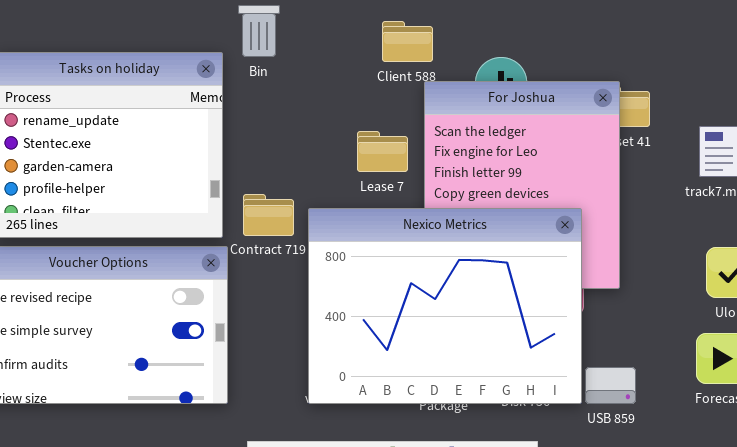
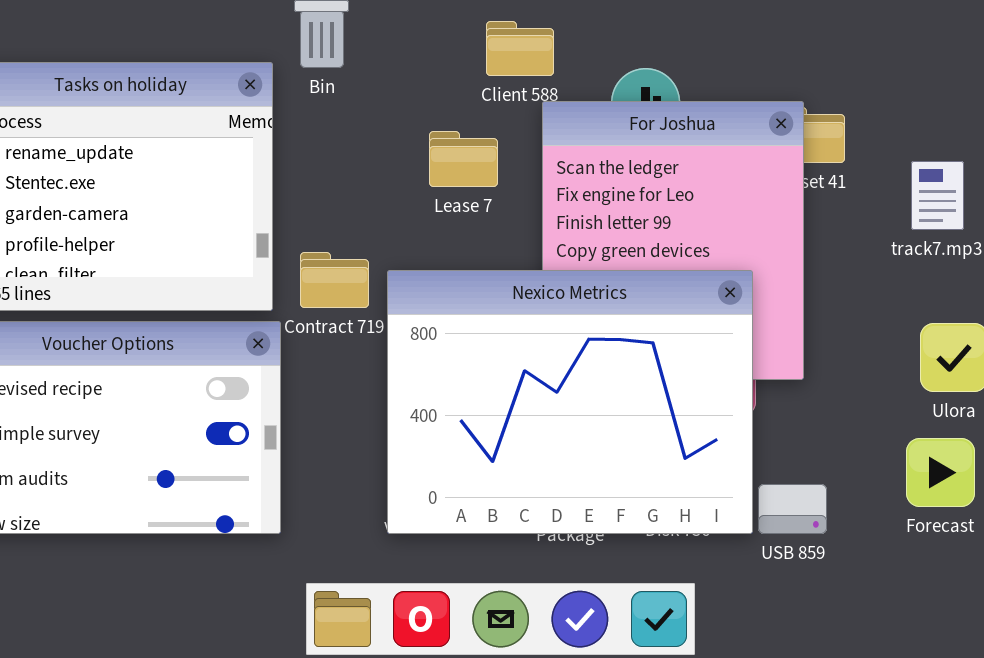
Lease 7: [357,131,408,172] -> [429,131,498,187], moved

